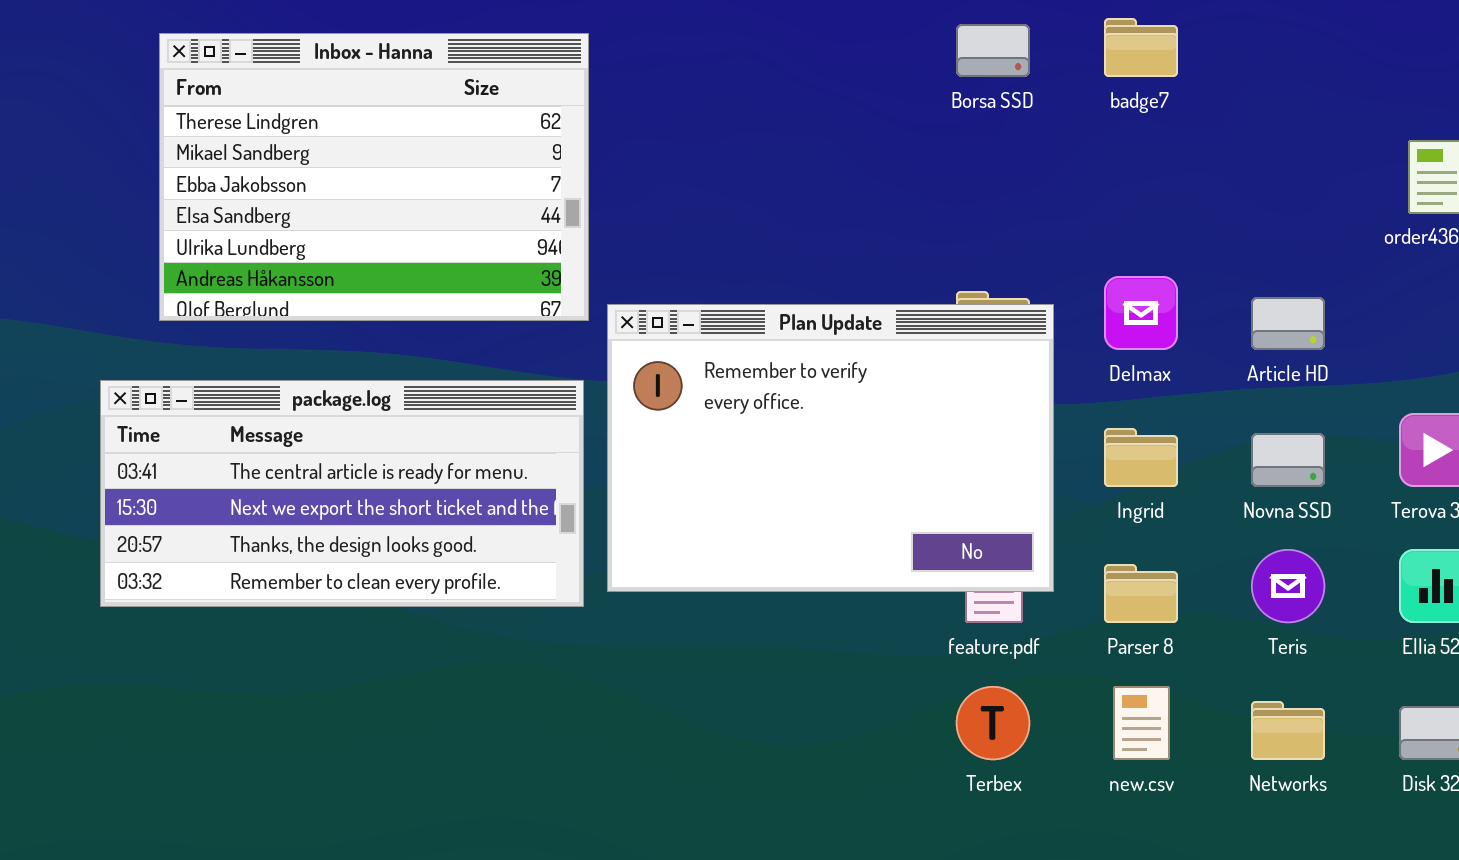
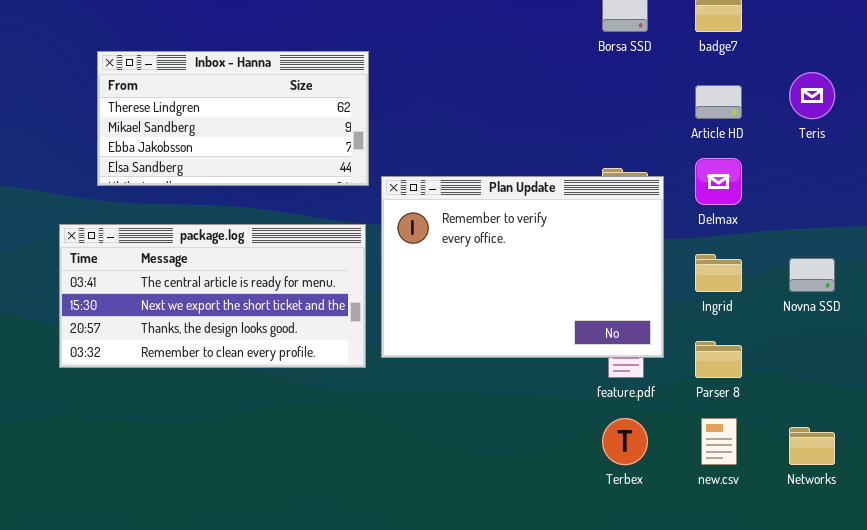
Inbox - Hanna: [159,33,589,321] -> [97,51,369,186], resized
Article HD: [1251,297,1325,350] -> [695,85,742,119], moved
Teris: [1251,549,1325,623] -> [789,72,835,119], moved

